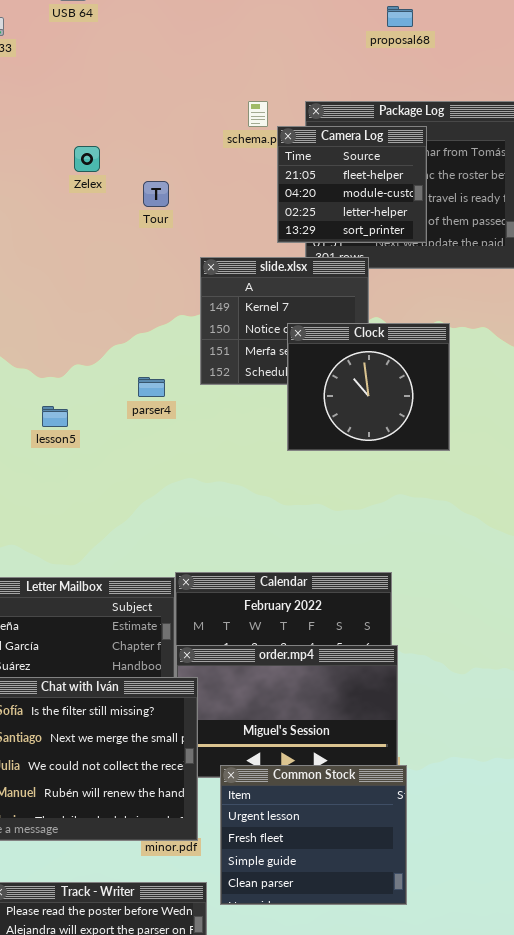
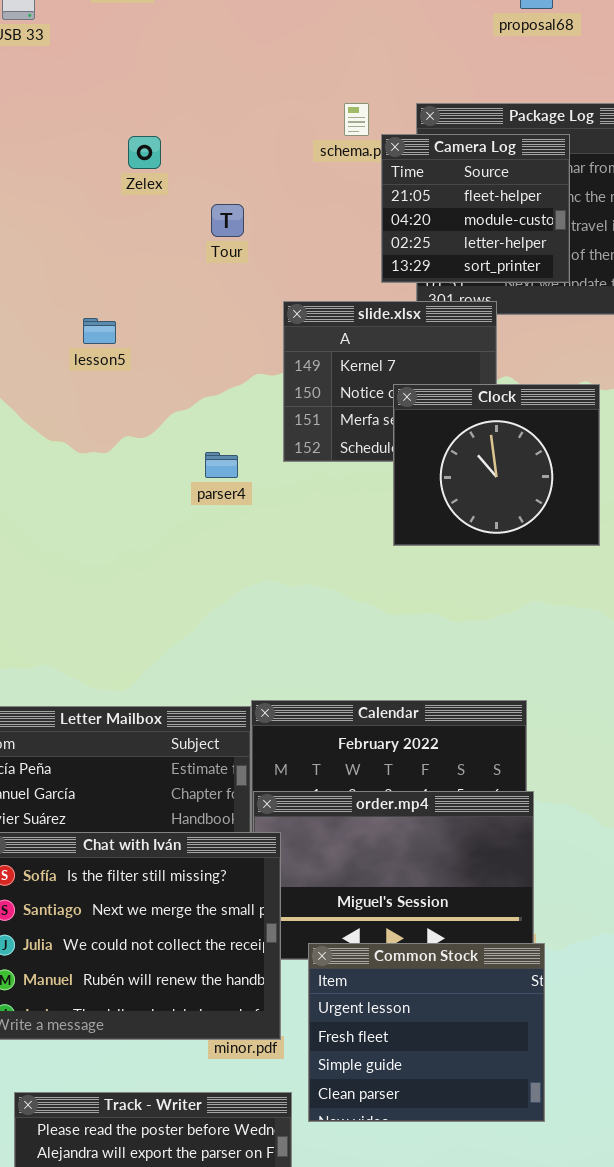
Zelex: [74,146,100,172] -> [128,136,161,169], moved
lesson5: [42,406,68,427] -> [83,318,116,344], moved

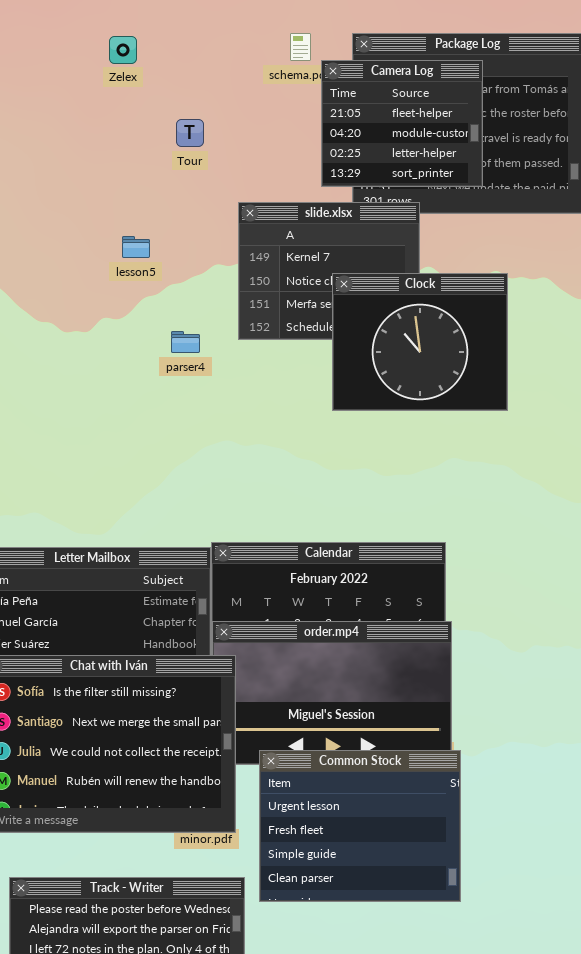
Zelex: [128,136,161,169] -> [109,36,137,64], moved
lesson5: [83,318,116,344] -> [122,236,150,258], moved

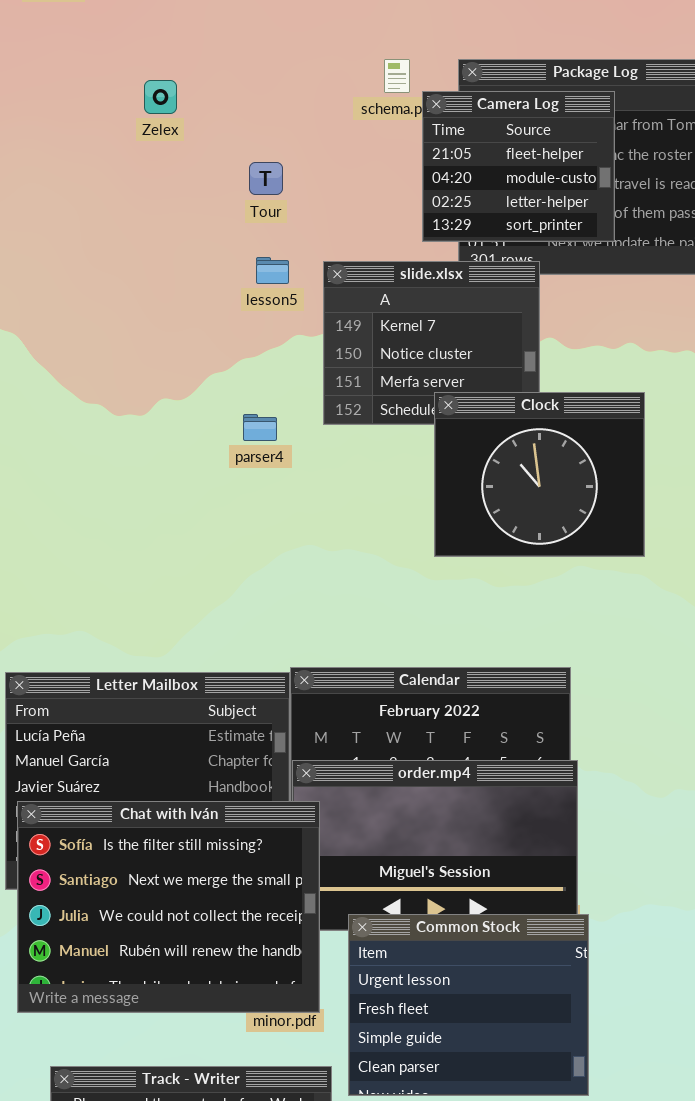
Zelex: [109,36,137,64] -> [144,80,177,114], moved
lesson5: [122,236,150,258] -> [256,257,289,284], moved
Clock: [332,273,508,411] -> [434,392,645,557], moved

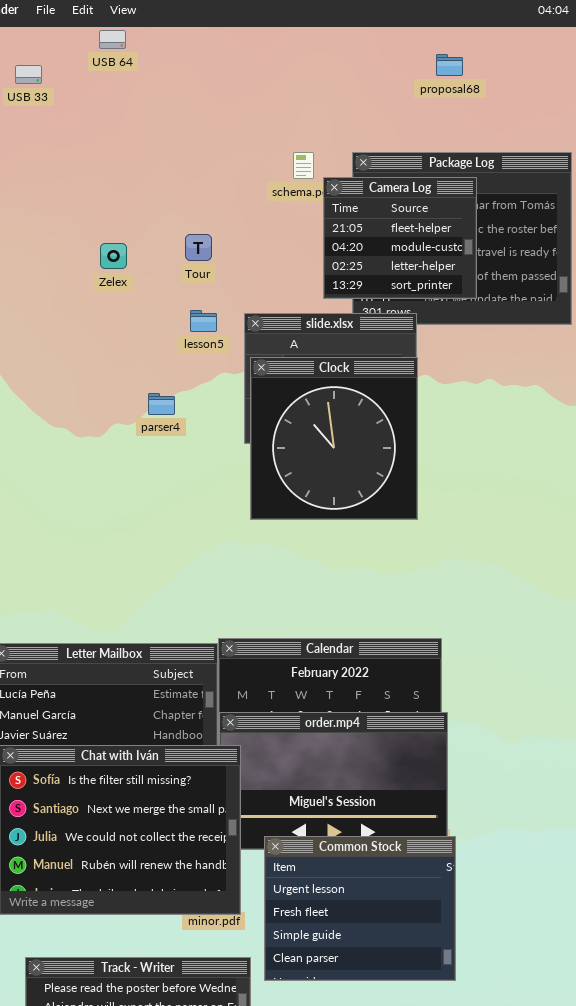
Zelex: [144,80,177,114] -> [100,243,127,269], moved
Clock: [434,392,645,557] -> [250,357,418,520], moved, resized
parser4: [243,414,277,441] -> [148,393,175,415], moved

